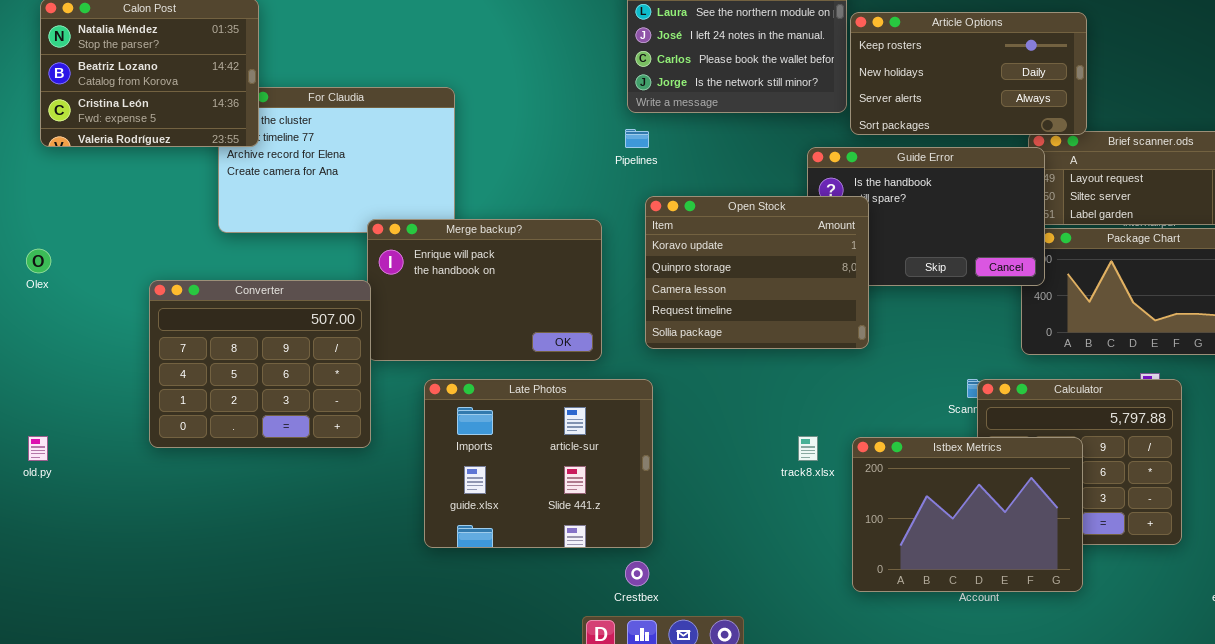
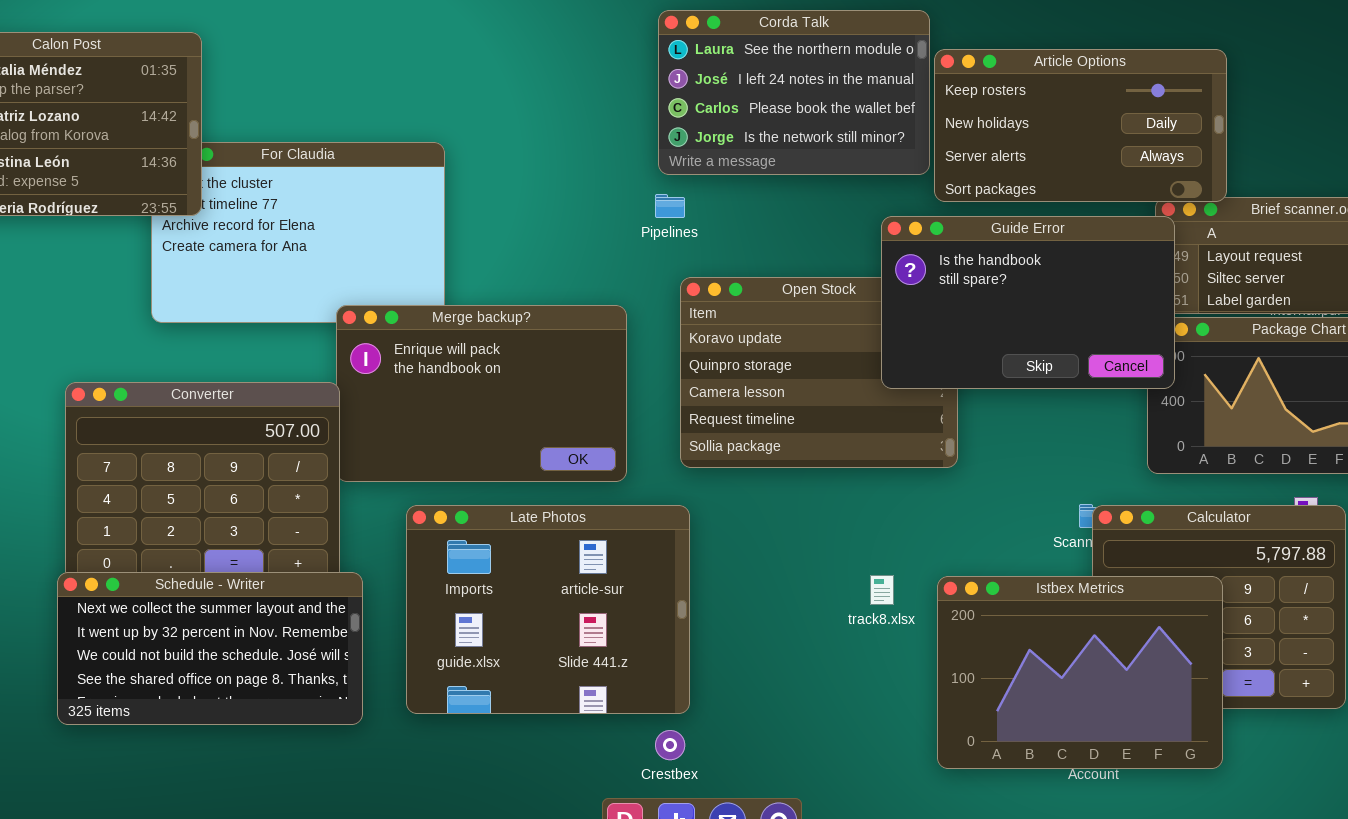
Guide Error: [807,147,1045,286] -> [881,216,1175,389], raised
Schedule - Writer: none -> [57,572,363,725], opened

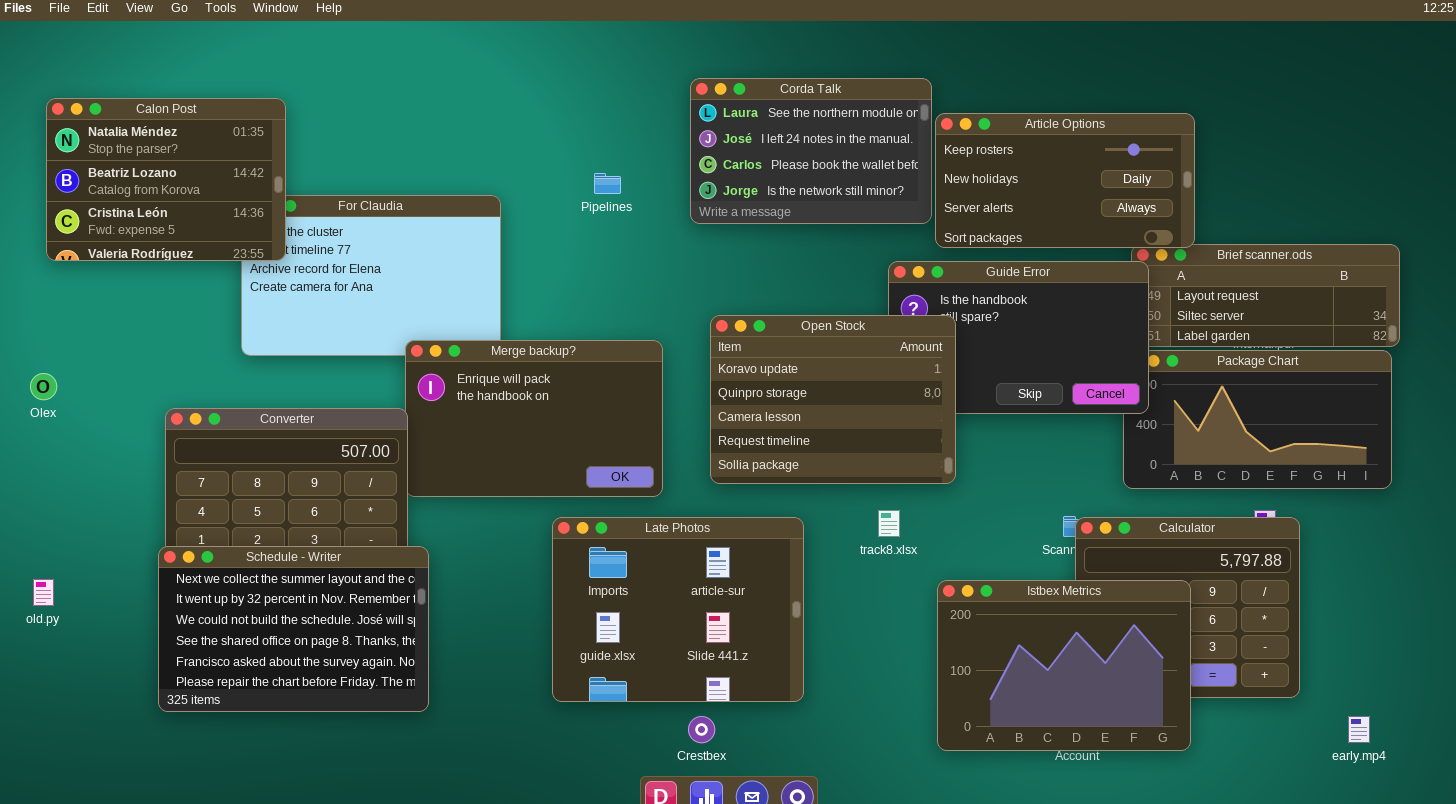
Pipelines: [655,194,685,218] -> [594,173,621,194], moved
Open Stock: [680,277,958,468] -> [710,315,956,484], raised
Late Photos: [406,505,690,714] -> [552,517,804,702], moved
Schedule - Writer: [57,572,363,725] -> [158,546,429,712], resized
track8.xlsx: [870,575,894,605] -> [878,510,900,537], moved

